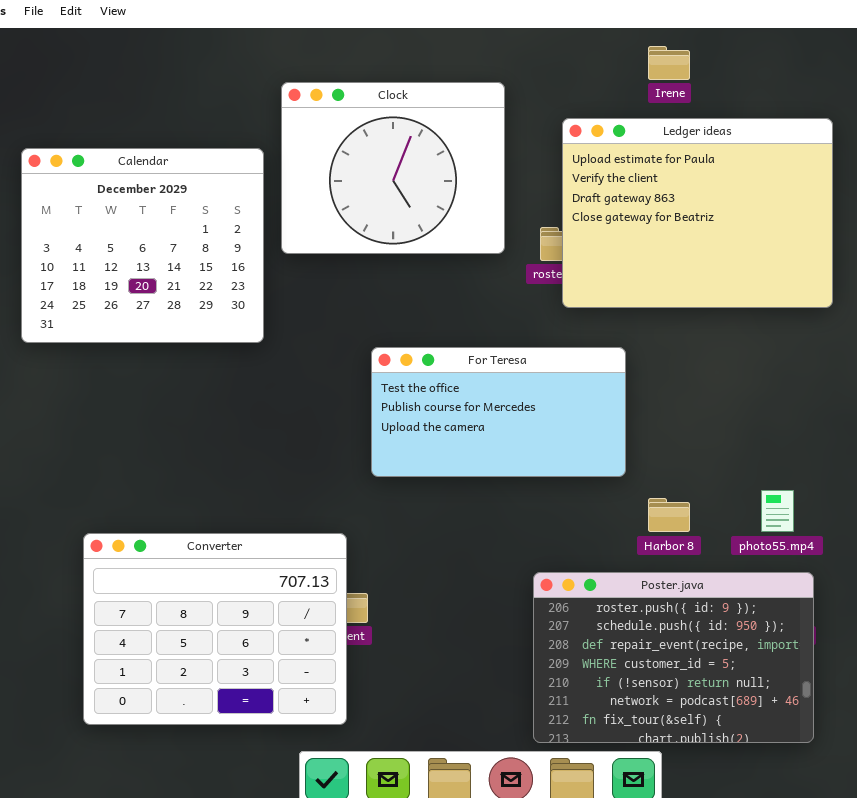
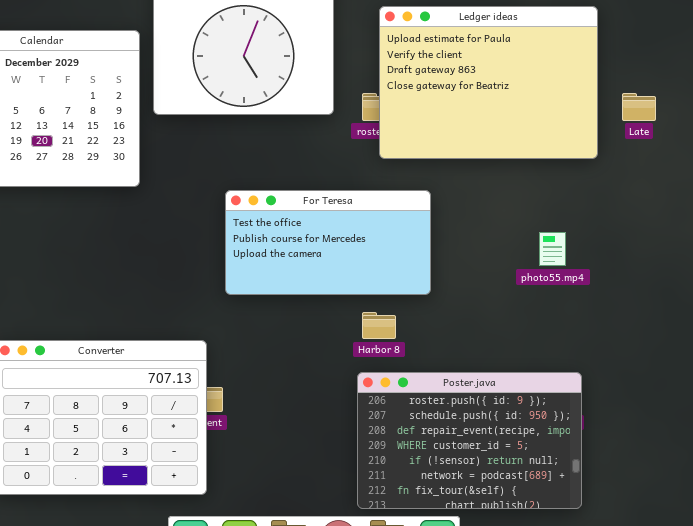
photo55.mp4: [761,490,794,532] -> [539,232,566,266], moved
Harbor 8: [648,498,690,532] -> [362,312,396,339], moved

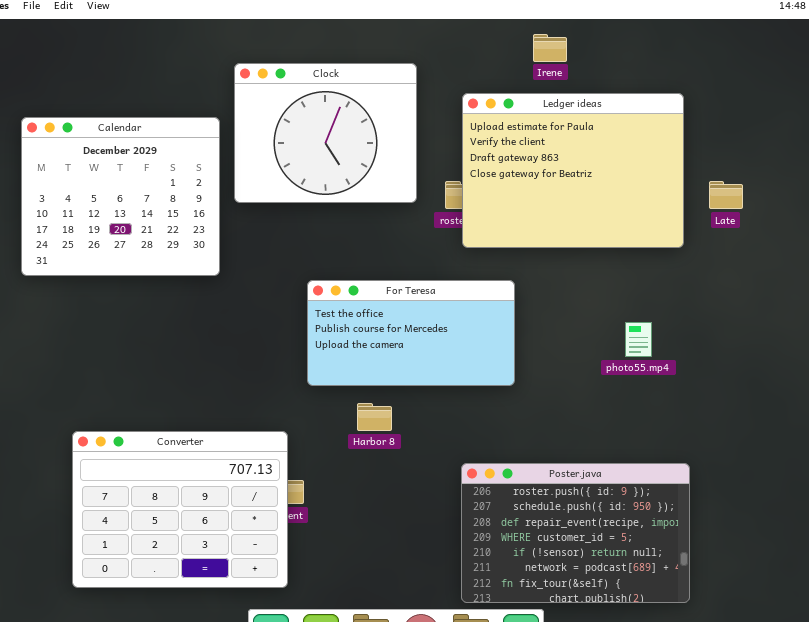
Harbor 8: [362,312,396,339] -> [357,403,392,431], moved
Poster.java: [357,372,582,509] -> [461,463,690,603], moved

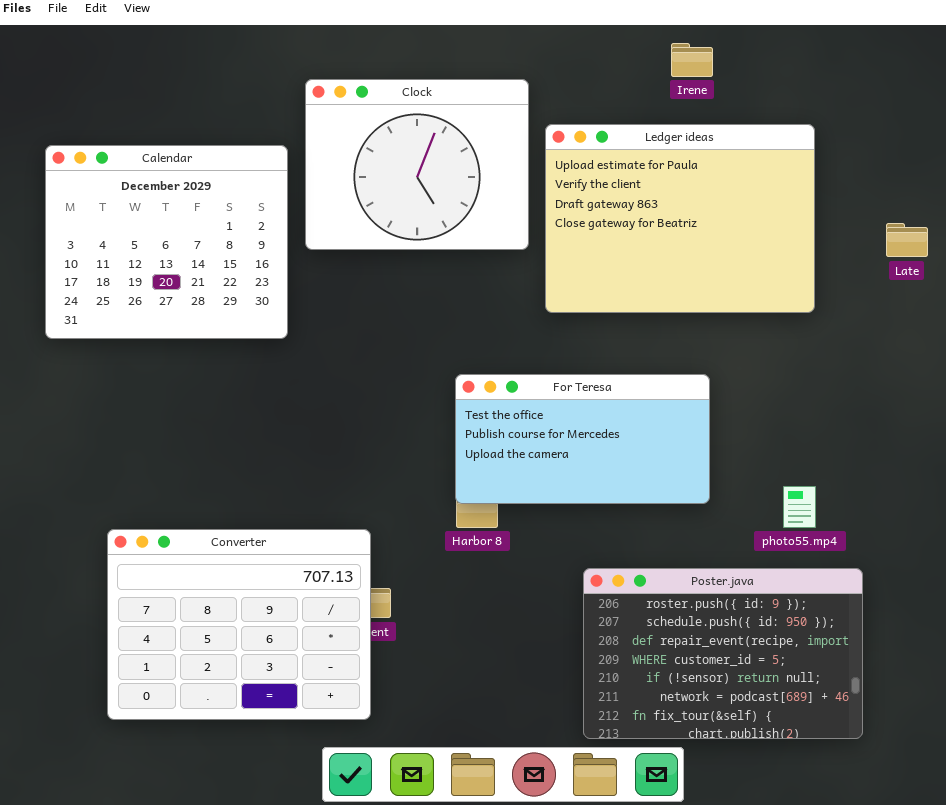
Ledger ideas: [462,93,684,248] -> [545,124,815,313], moved
For Teresa: [307,280,515,386] -> [455,374,710,504], moved
photo55.mp4: [625,322,652,357] -> [783,486,816,528], moved

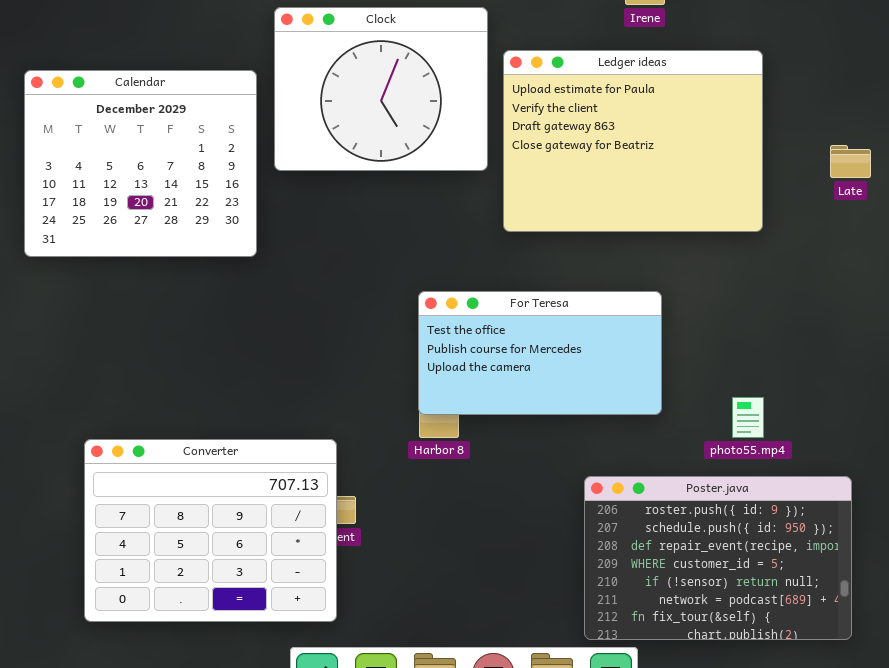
Poster.java: [583,568,863,739] -> [584,476,852,640], moved

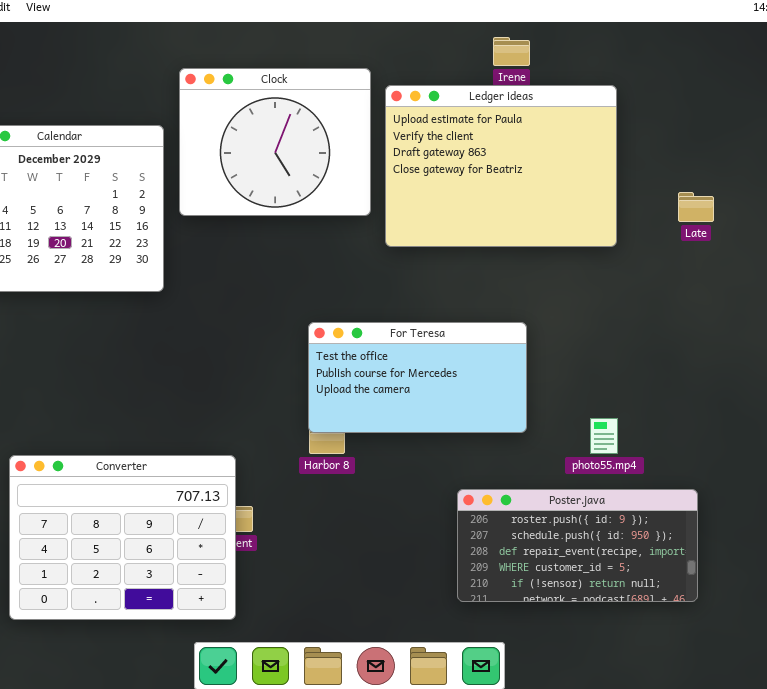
Ledger ideas: [503,50,763,232] -> [385,85,617,247], moved
Poster.java: [584,476,852,640] -> [457,489,698,602], resized

